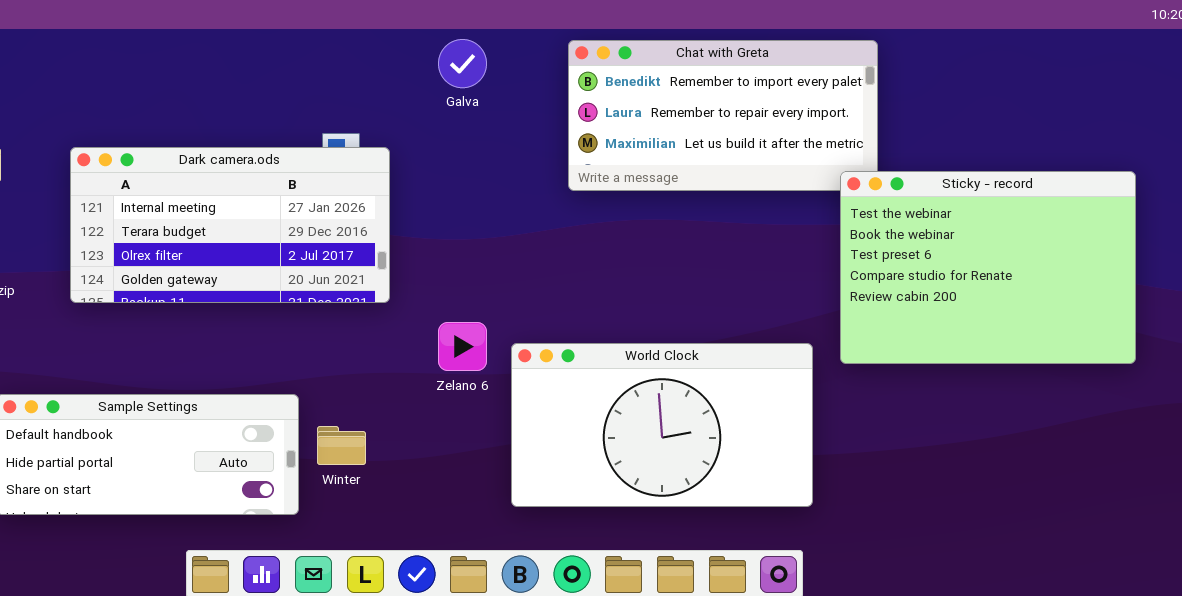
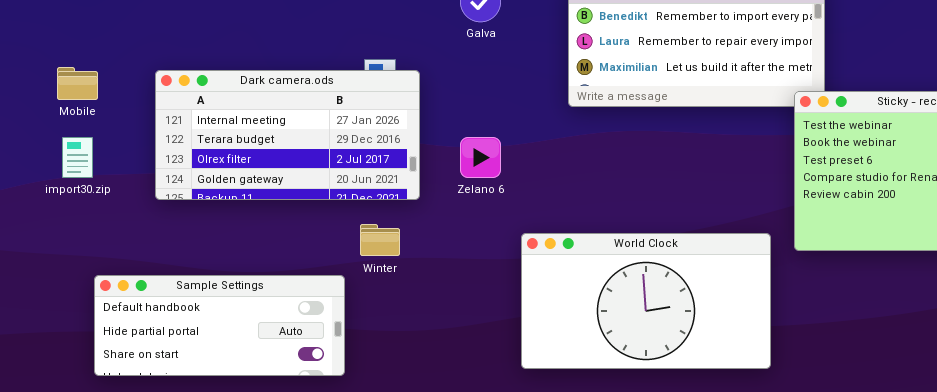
Zelano 6: [438,322,487,371] -> [460,137,501,178], moved
Winter: [317,426,366,465] -> [360,224,400,256], moved

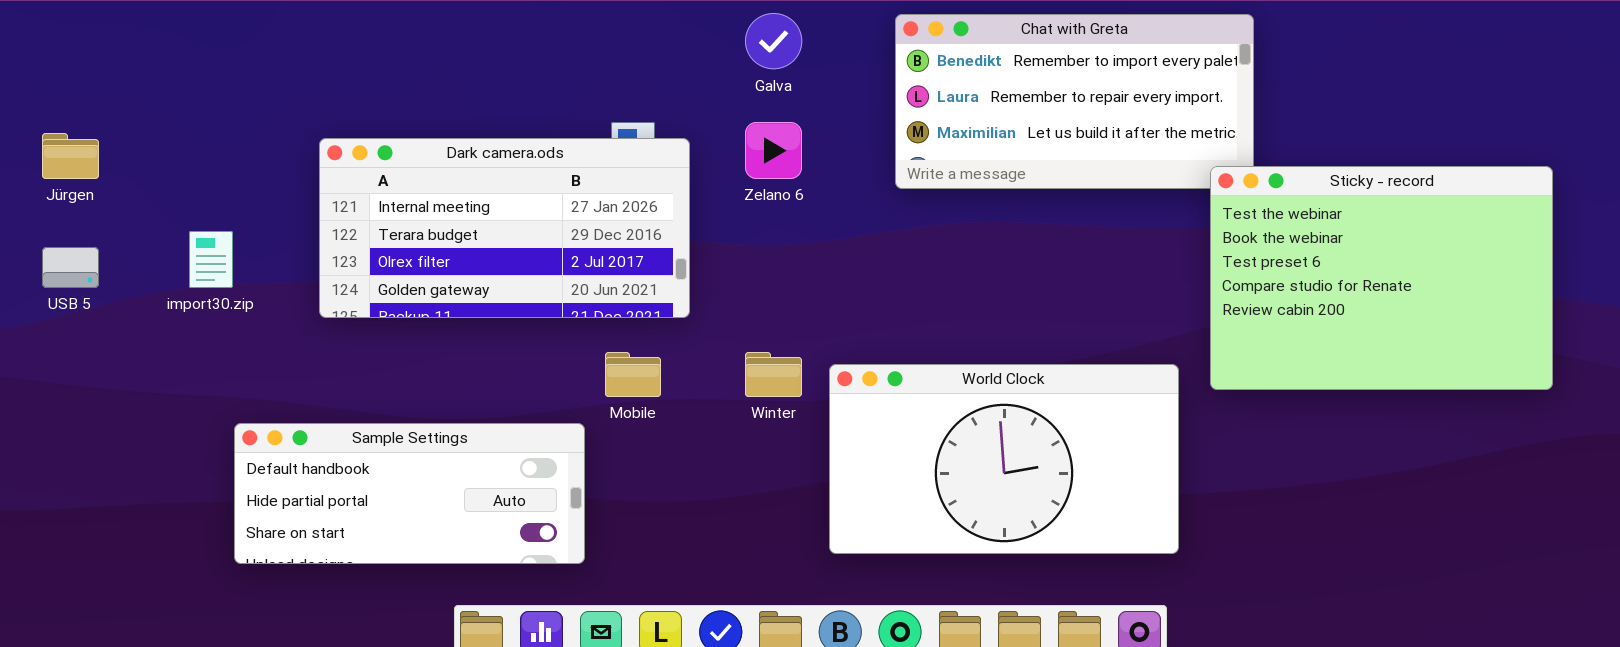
Mobile: [57,67,98,100] -> [605,352,661,397], moved
Zelano 6: [460,137,501,178] -> [745,122,802,179], moved
Winter: [360,224,400,256] -> [745,352,802,397], moved

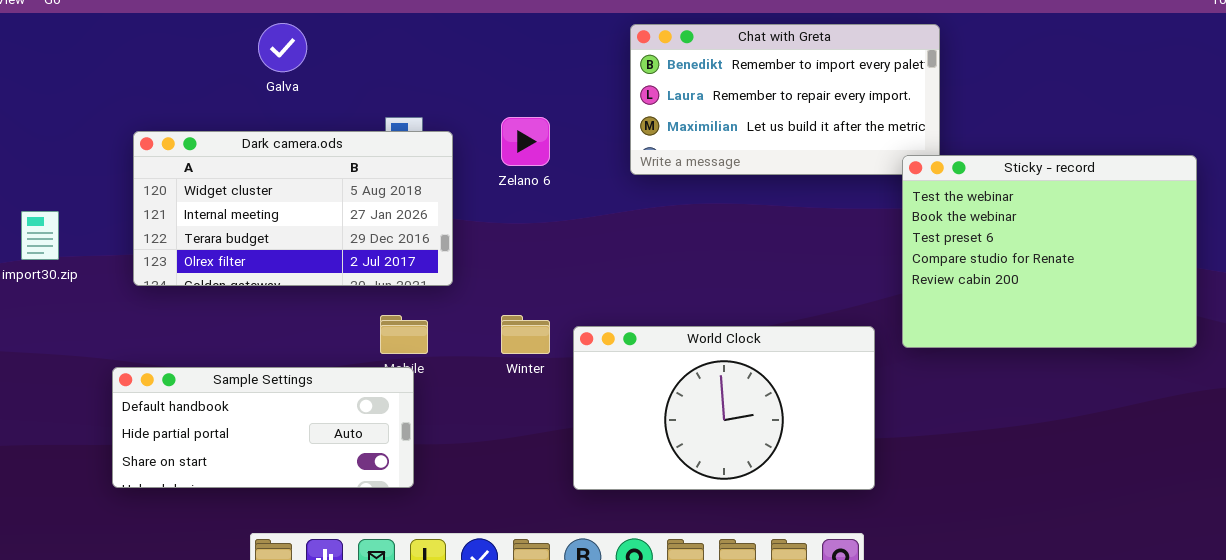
Galva: [745,13,802,69] -> [258,23,307,72], moved
Dark camera.ods: [319,138,690,318] -> [133,131,453,286], scrolled up 1 row
Sample Settings: [234,423,585,564] -> [112,367,414,488], moved

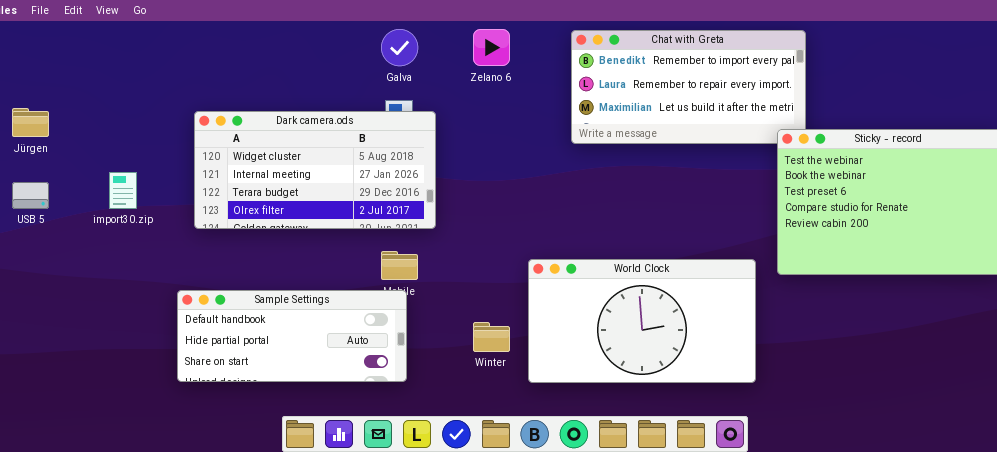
Galva: [258,23,307,72] -> [381,29,418,66], moved
Zelano 6: [501,117,550,166] -> [473,29,510,66], moved
Winter: [501,315,550,354] -> [473,322,510,352], moved

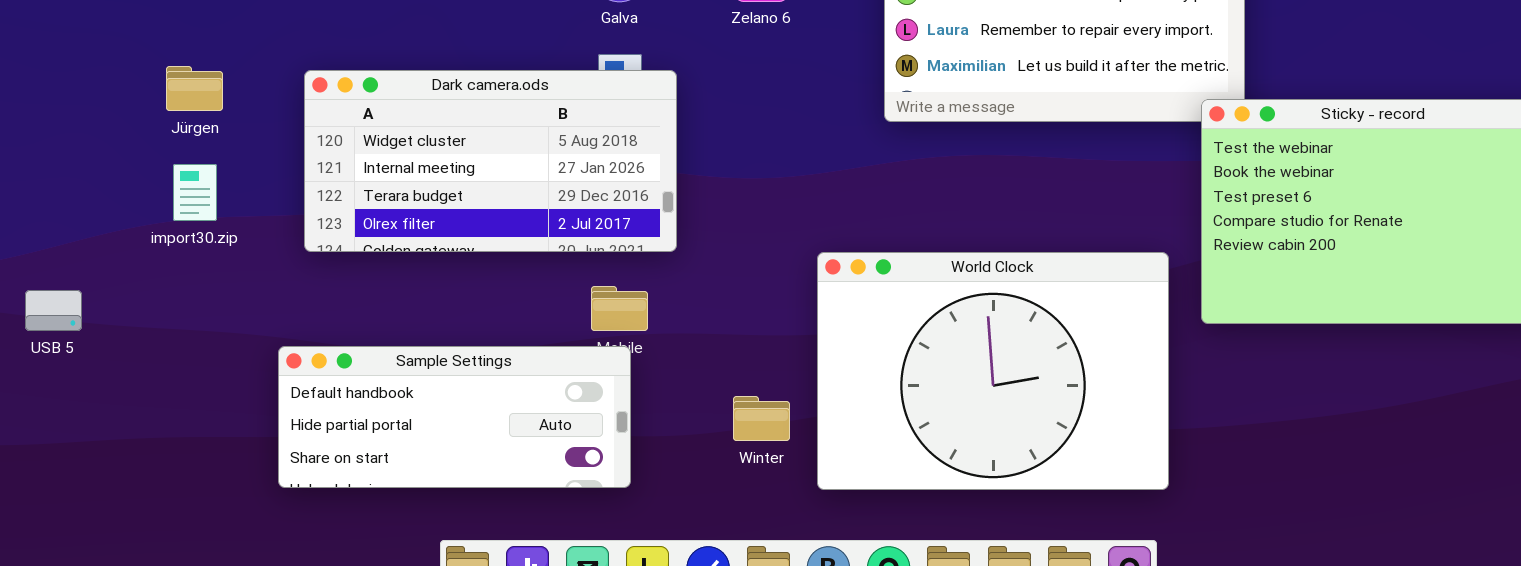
Jürgen: [12,108,49,137] -> [166,66,223,111], moved
USB 5: [12,182,49,209] -> [25,290,82,331], moved
World Clock: [528,259,756,383] -> [817,252,1169,490], resized

